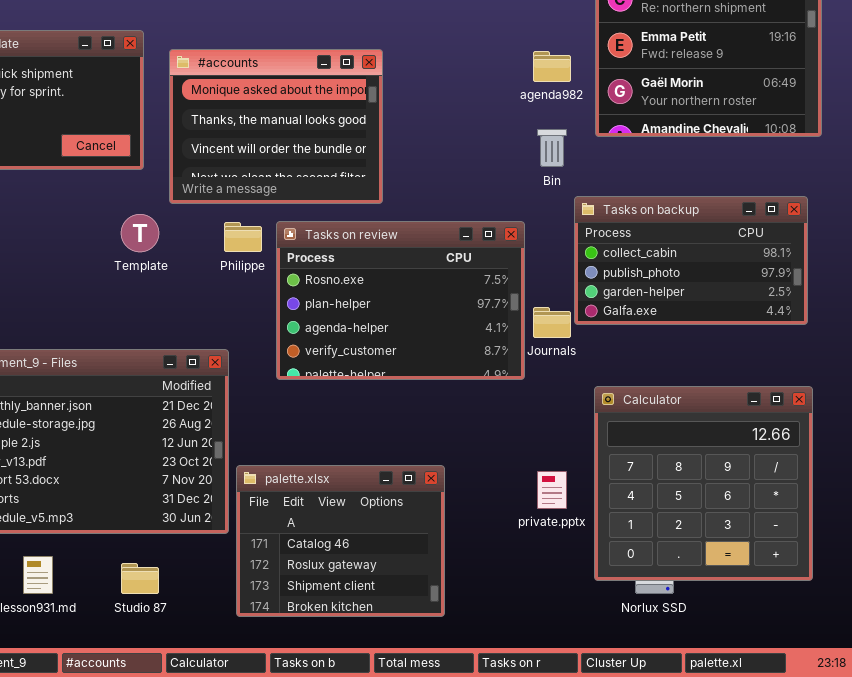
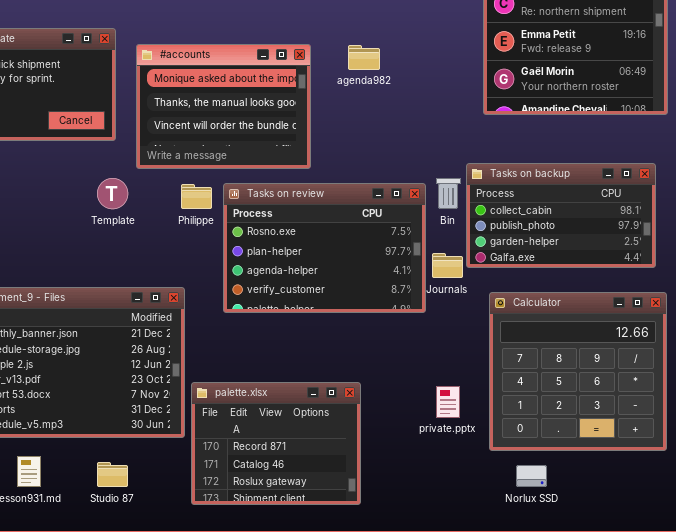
agenda982: [533,51,571,82] -> [348,45,380,70], moved
Bin: [537,129,567,167] -> [436,178,461,209], moved
Calculator: [594,386,813,581] -> [489,292,667,451], moved
palette.xlsx: [236,465,445,617] -> [191,382,361,505], scrolled up 1 row

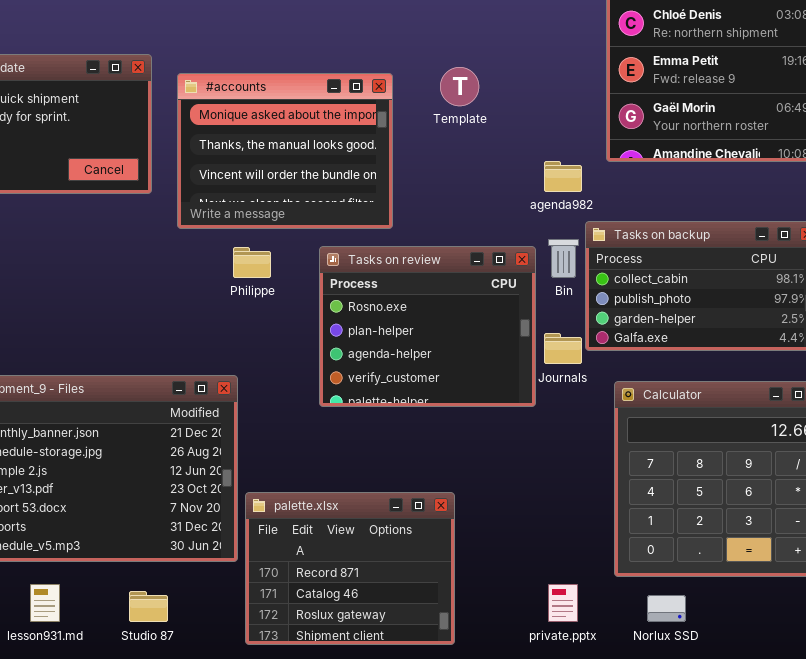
agenda982: [348,45,380,70] -> [544,161,582,192], moved
Template: [97,178,128,209] -> [440,67,479,106], moved
Tasks on review: [223,183,426,313] -> [319,246,536,407], resized
private.pptx: [436,386,460,418] -> [548,584,578,622], moved

